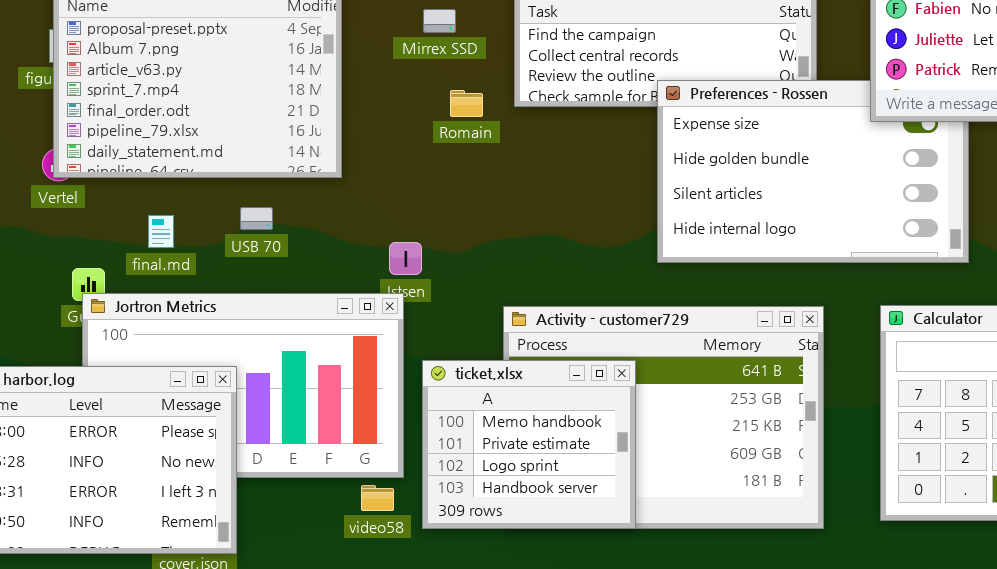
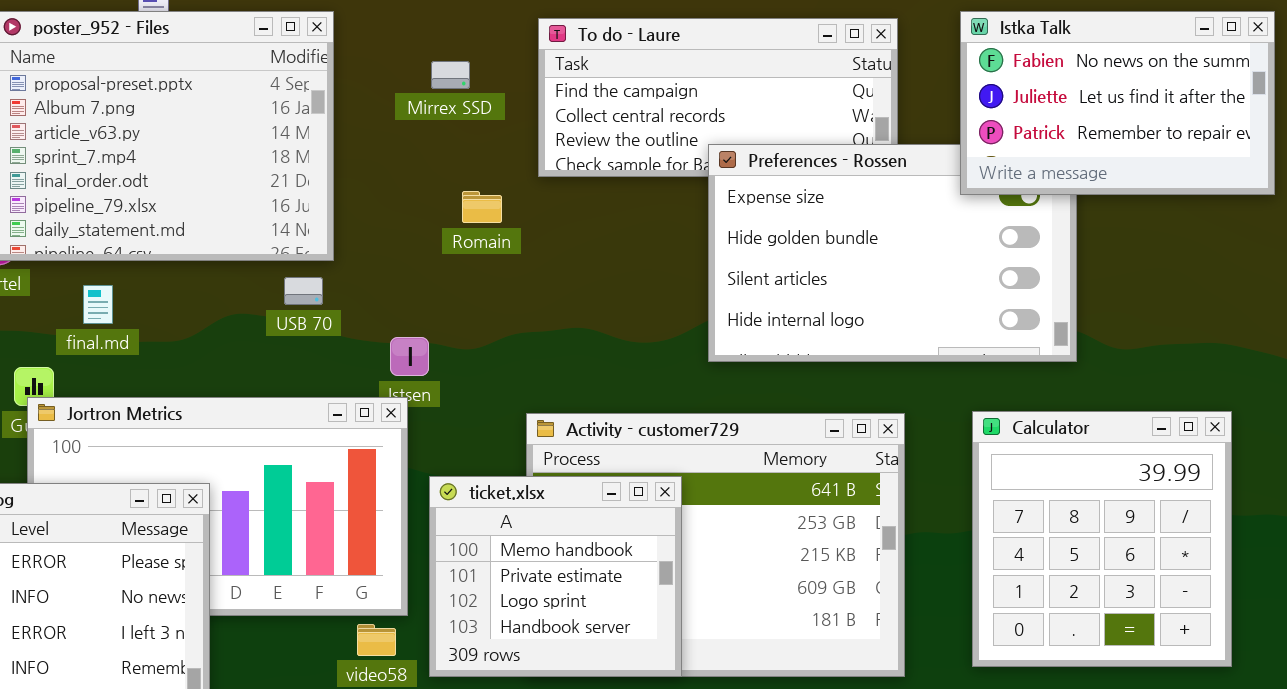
Romain: [450,90,483,117] -> [462,191,502,223], moved
USB 70: [240,207,273,230] -> [284,277,323,305], moved
final.md: [148,215,174,248] -> [83,285,113,324], moved

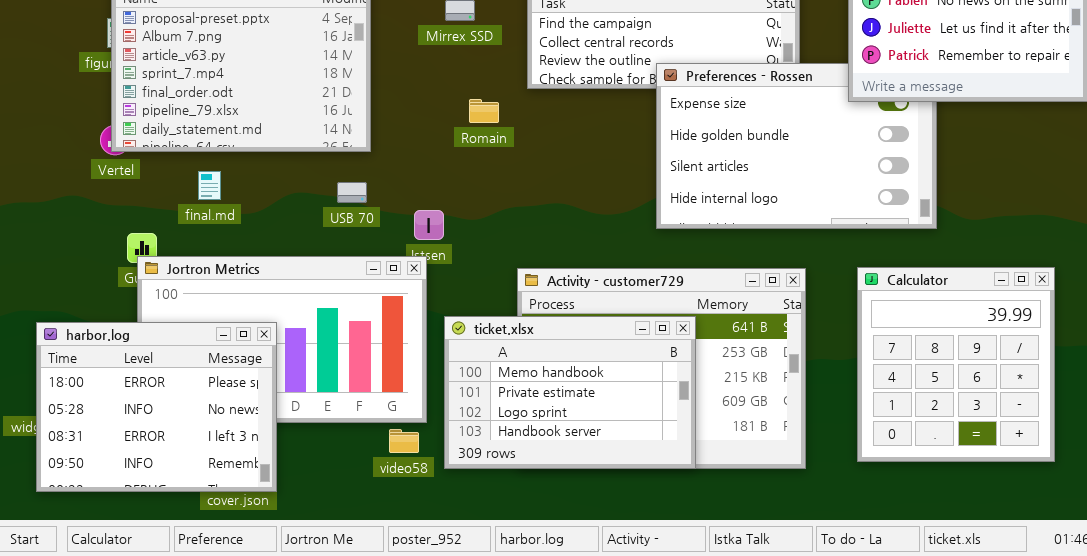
USB 70: [284,277,323,305] -> [337,182,367,203], moved
final.md: [83,285,113,324] -> [198,171,221,200], moved
ticket.xlsx: [429,476,682,677] -> [444,316,696,469], resized

